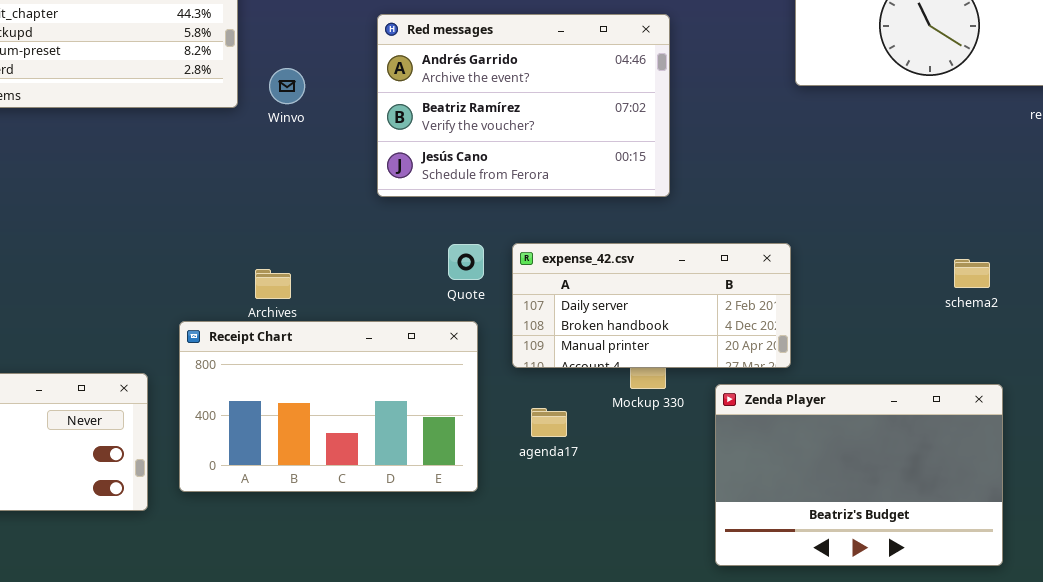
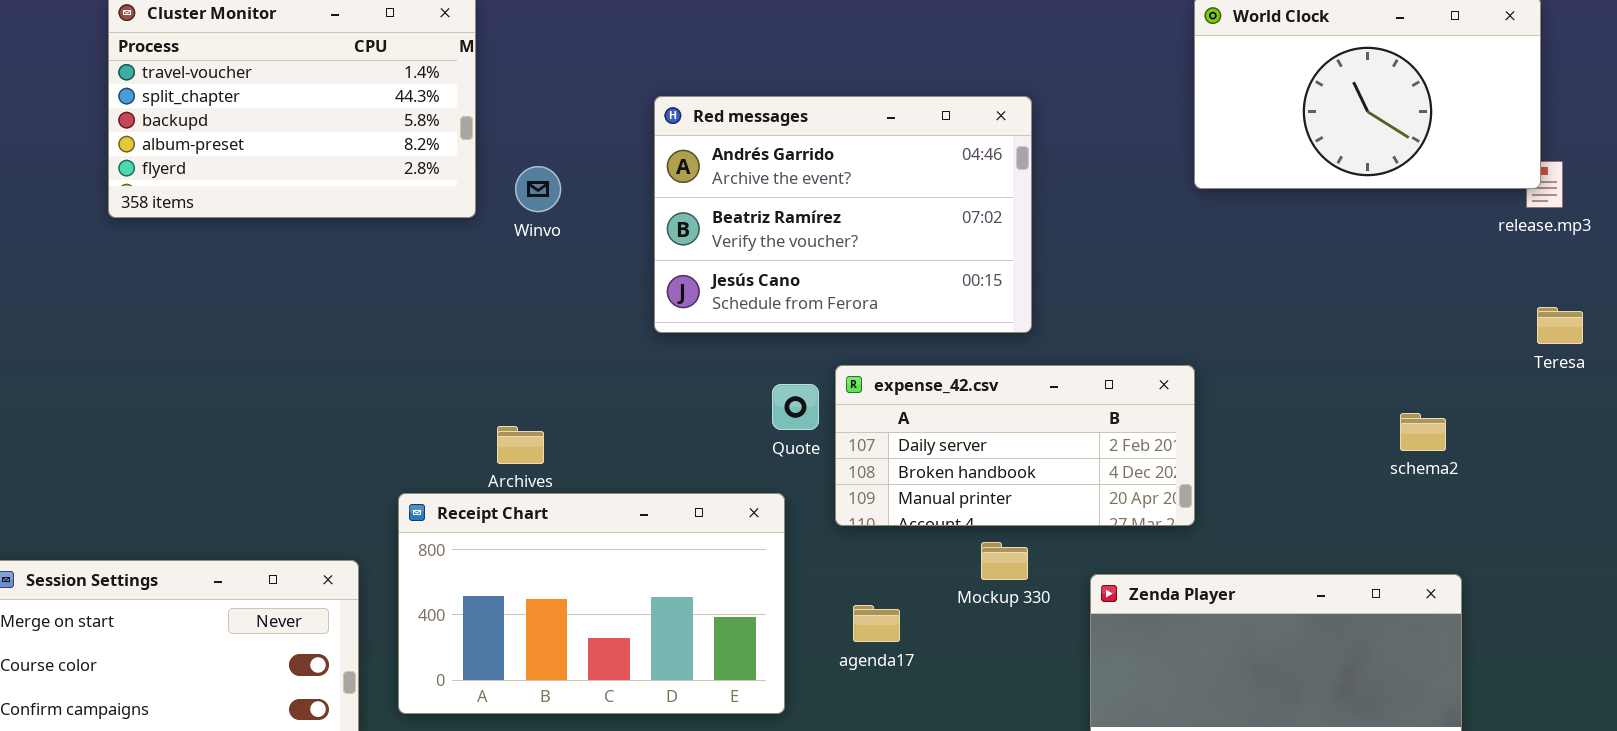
expense_42.csv: [512,243,791,368] -> [835,365,1195,526], moved
Quote: [448,244,484,280] -> [772,384,819,430], moved

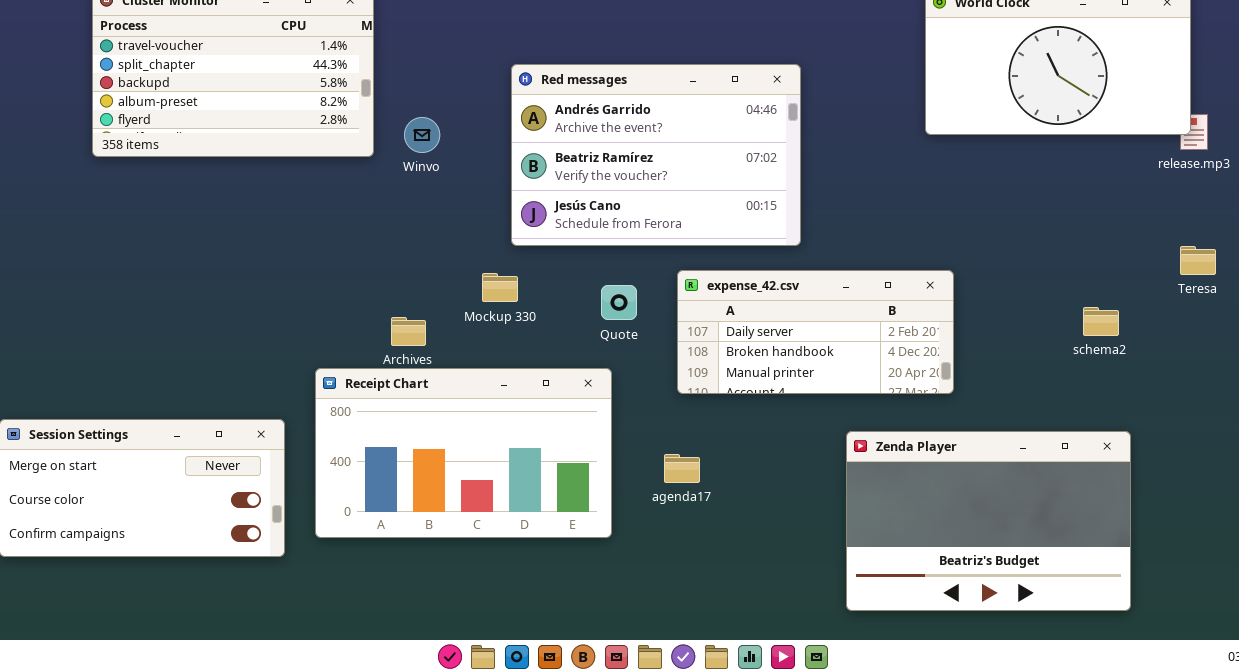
Teresa: [1537,307,1583,344] -> [1180,246,1216,275], moved
expense_42.csv: [835,365,1195,526] -> [677,270,954,394], moved
Mockup 330: [981,542,1028,580] -> [482,273,518,302], moved

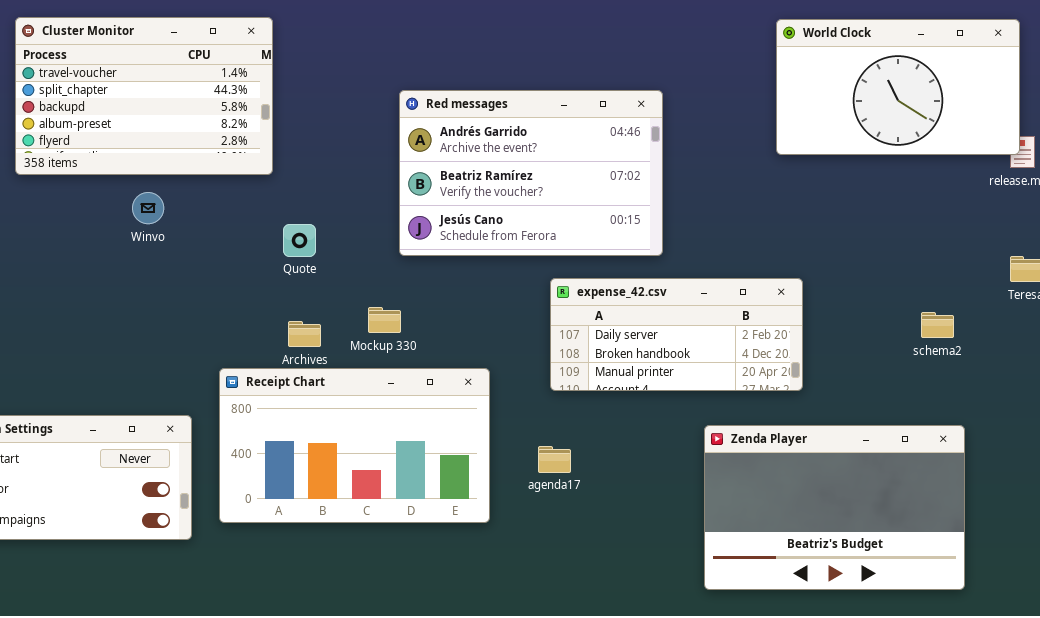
Winvo: [404,117,440,153] -> [132,192,164,224], moved
Mockup 330: [482,273,518,302] -> [368,307,401,333], moved
Quote: [601,285,637,320] -> [283,224,316,257], moved

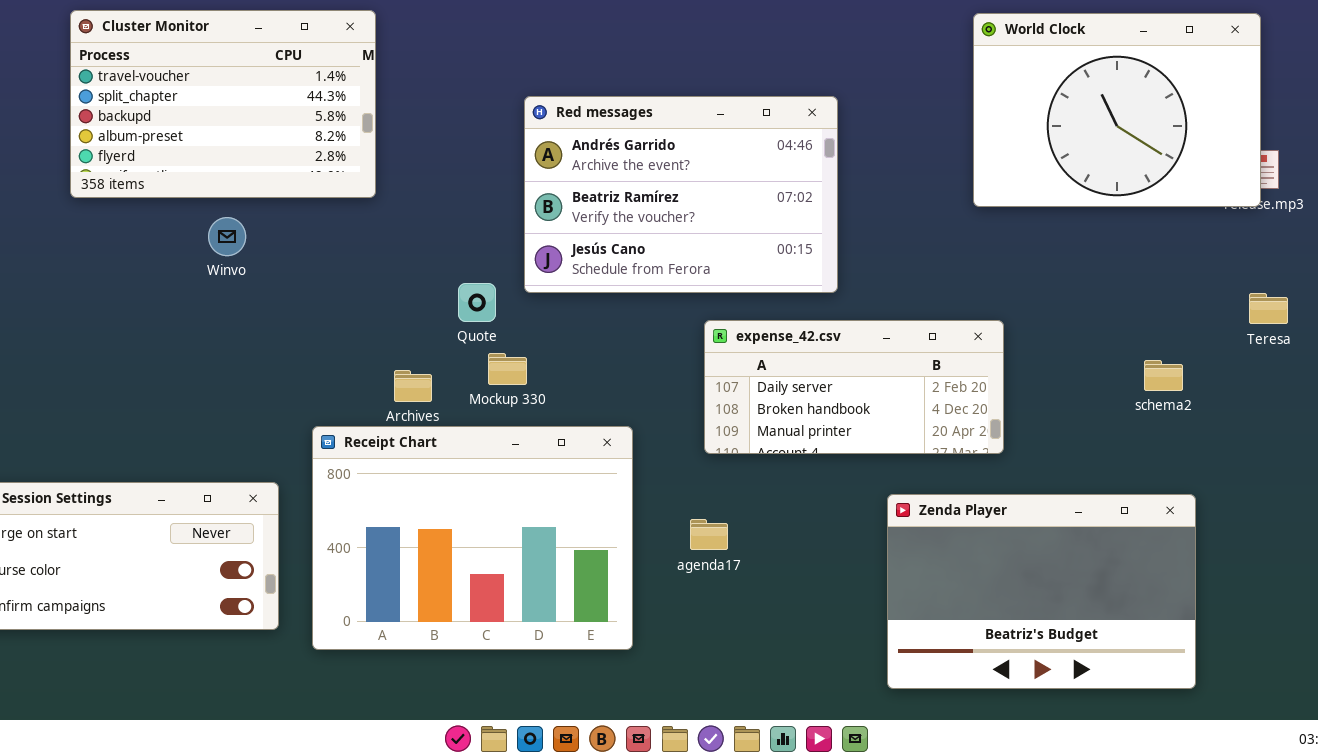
World Clock: [776,19,1020,155] -> [973,13,1261,207], resized
Quote: [283,224,316,257] -> [458,283,496,322], moved
Receipt Chart: [219,368,490,523] -> [312,426,633,650], resized

